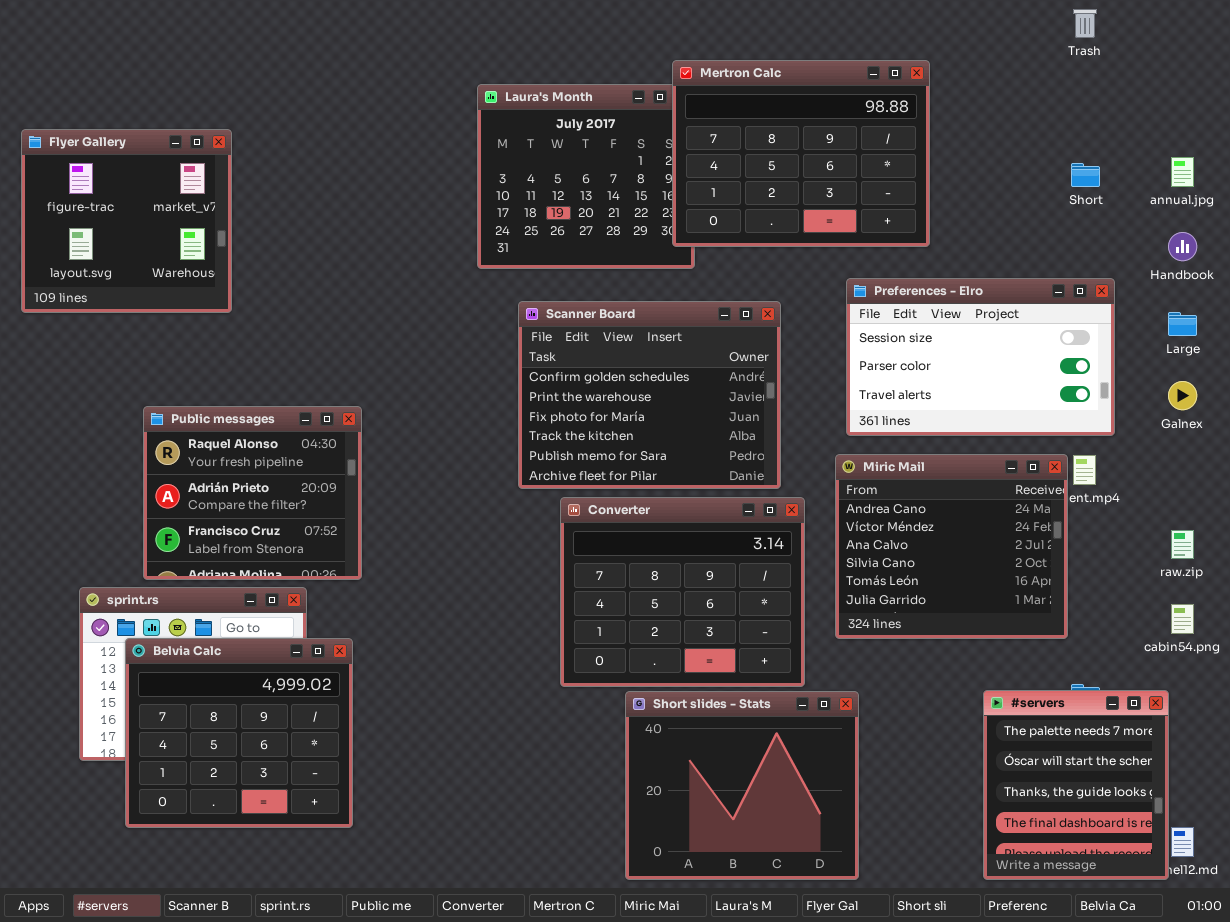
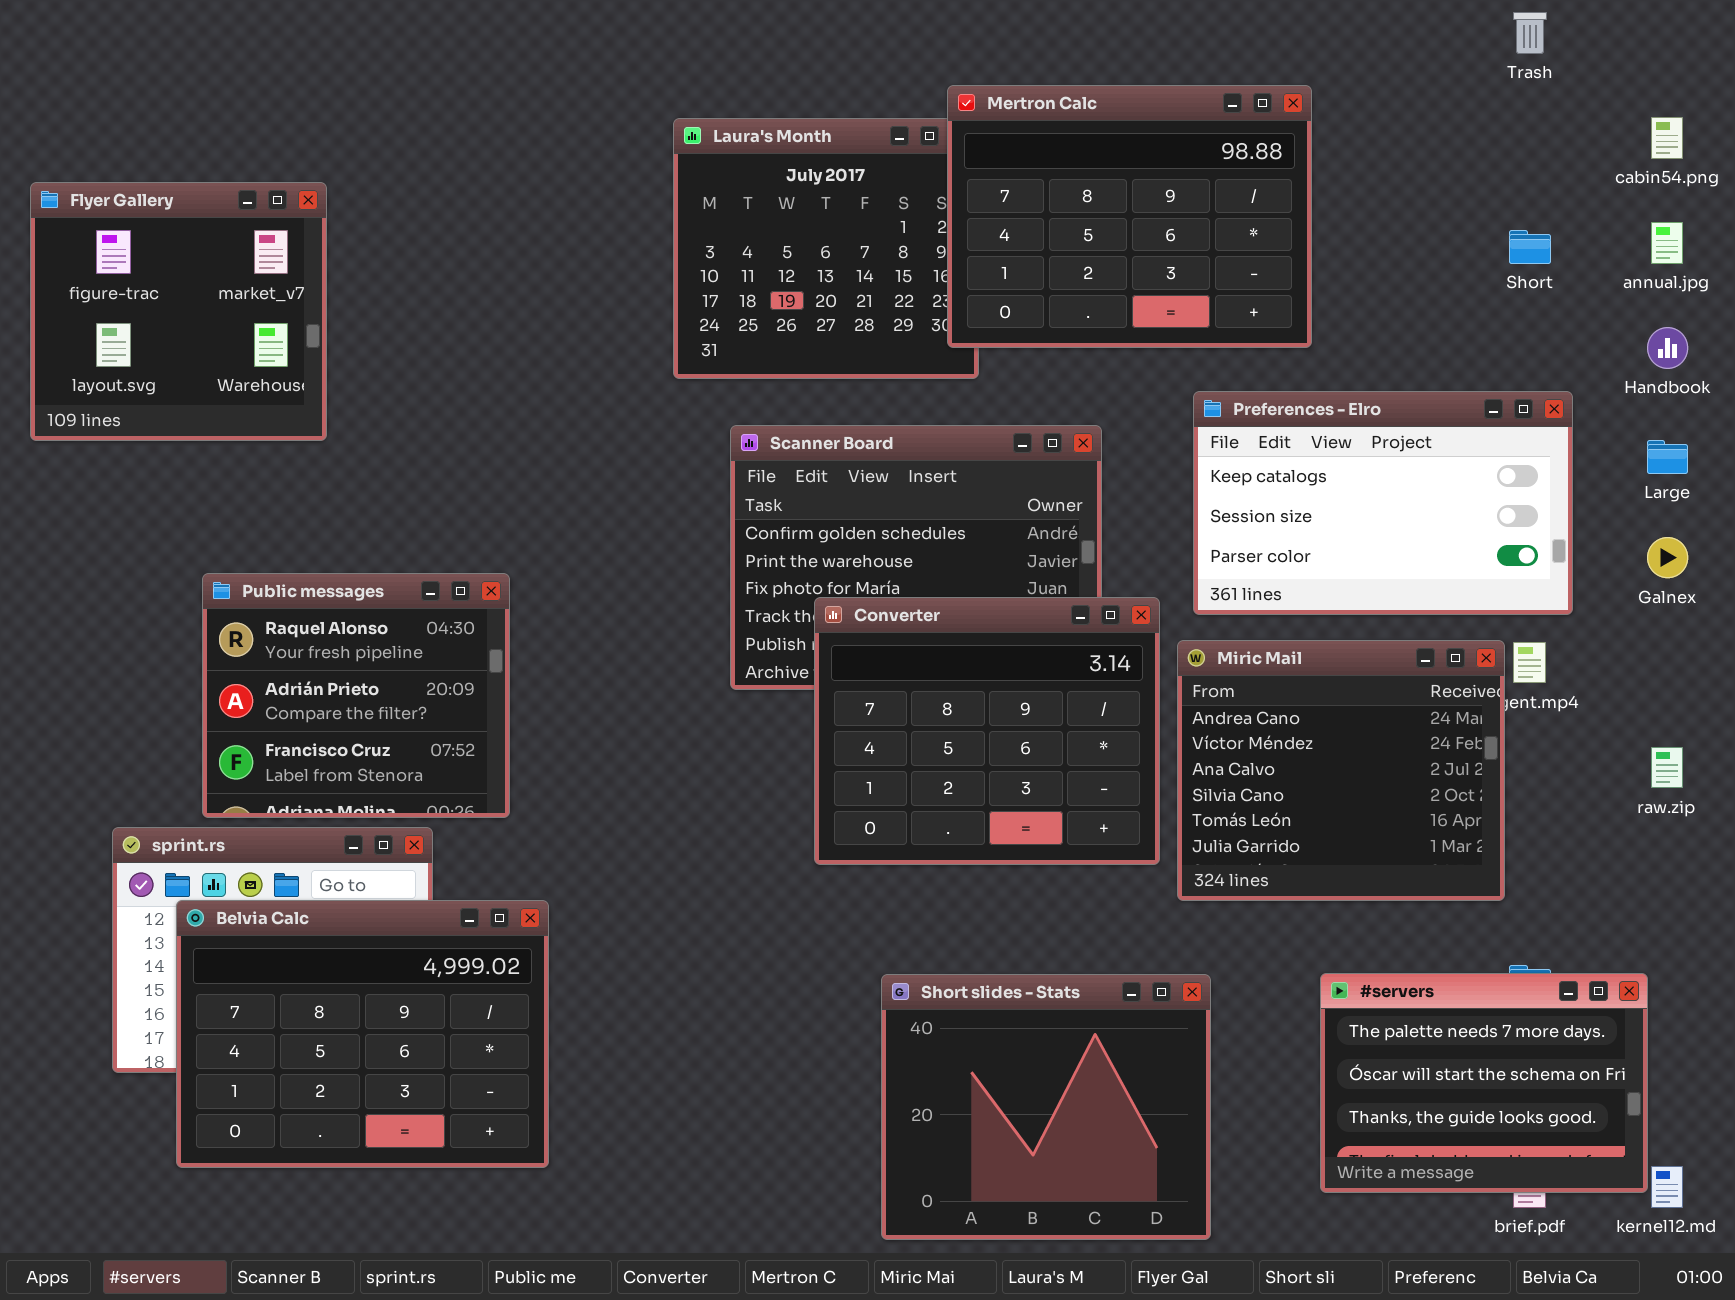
Preferences - Elro: [846,278,1115,436] -> [1193,391,1573,615], scrolled up 1 row
Converter: [560,497,805,687] -> [814,597,1160,865], moved
cabin54.png: [1171,604,1194,634] -> [1651,117,1683,159], moved
Belvia Calc: [125,638,353,828] -> [176,900,549,1168], resized
#servers: [983,690,1169,880] -> [1320,973,1648,1193], resized

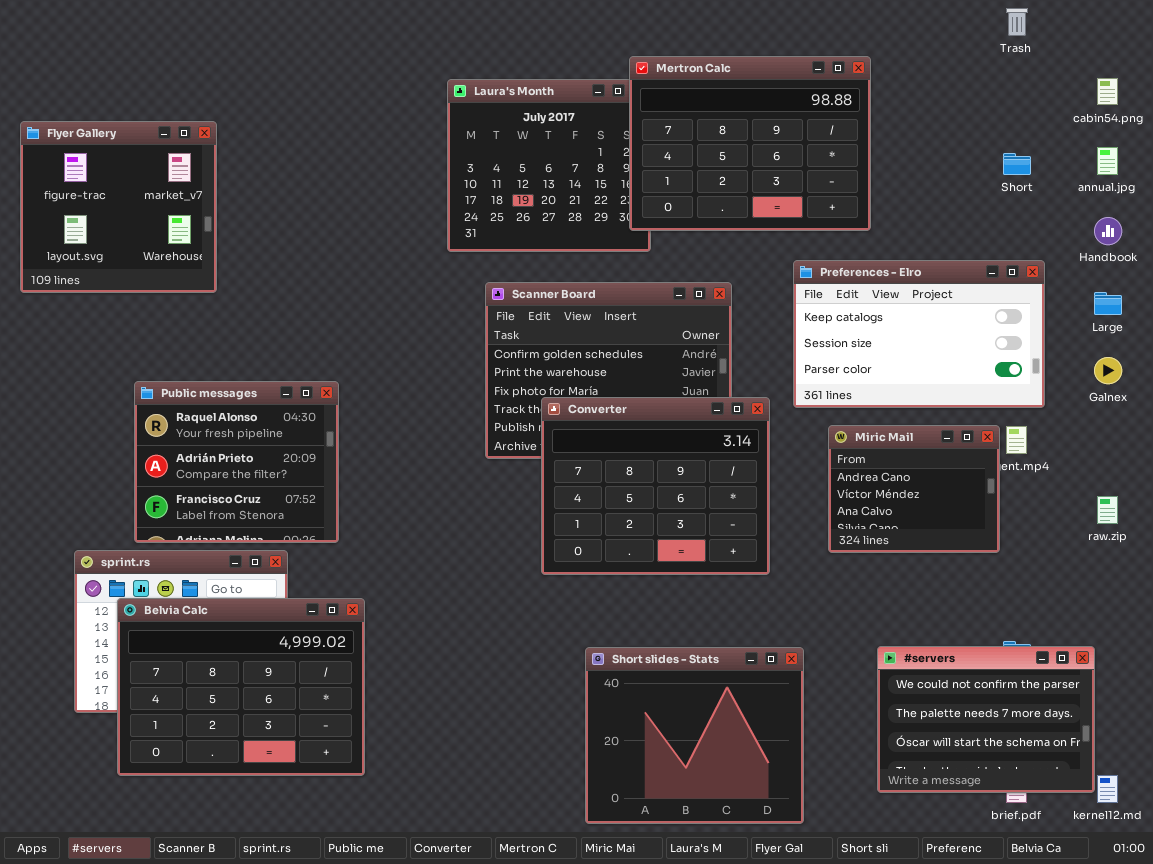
Miric Mail: [1177,640,1505,901] -> [828,425,1000,553], resized
#servers: [1320,973,1648,1193] -> [877,646,1095,793], scrolled up 1 row

